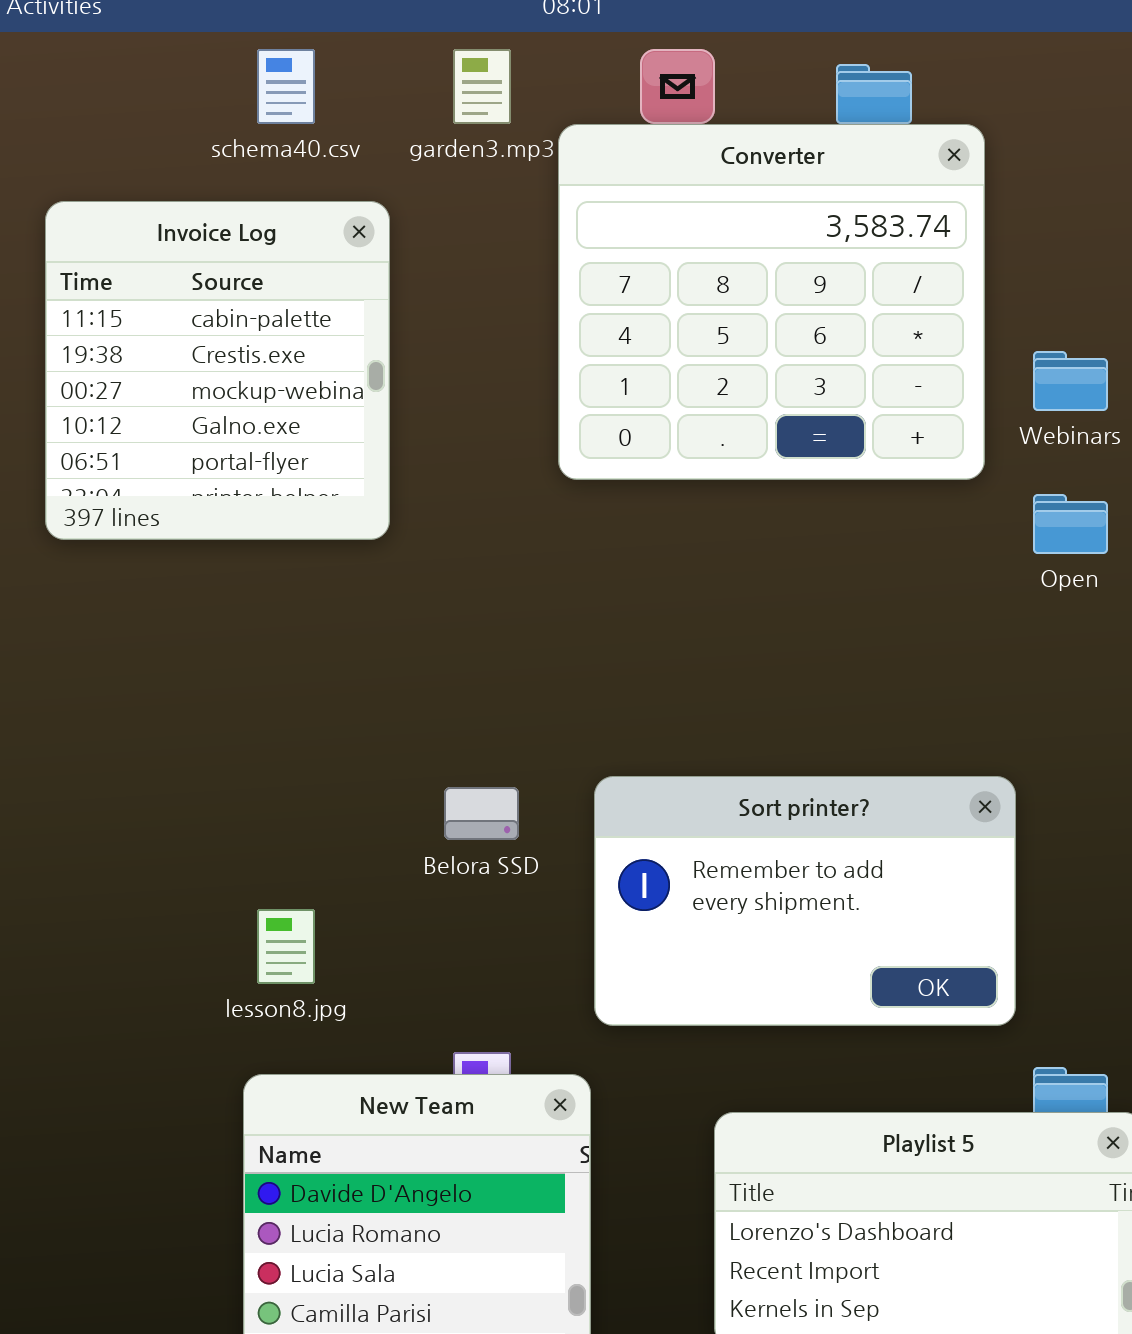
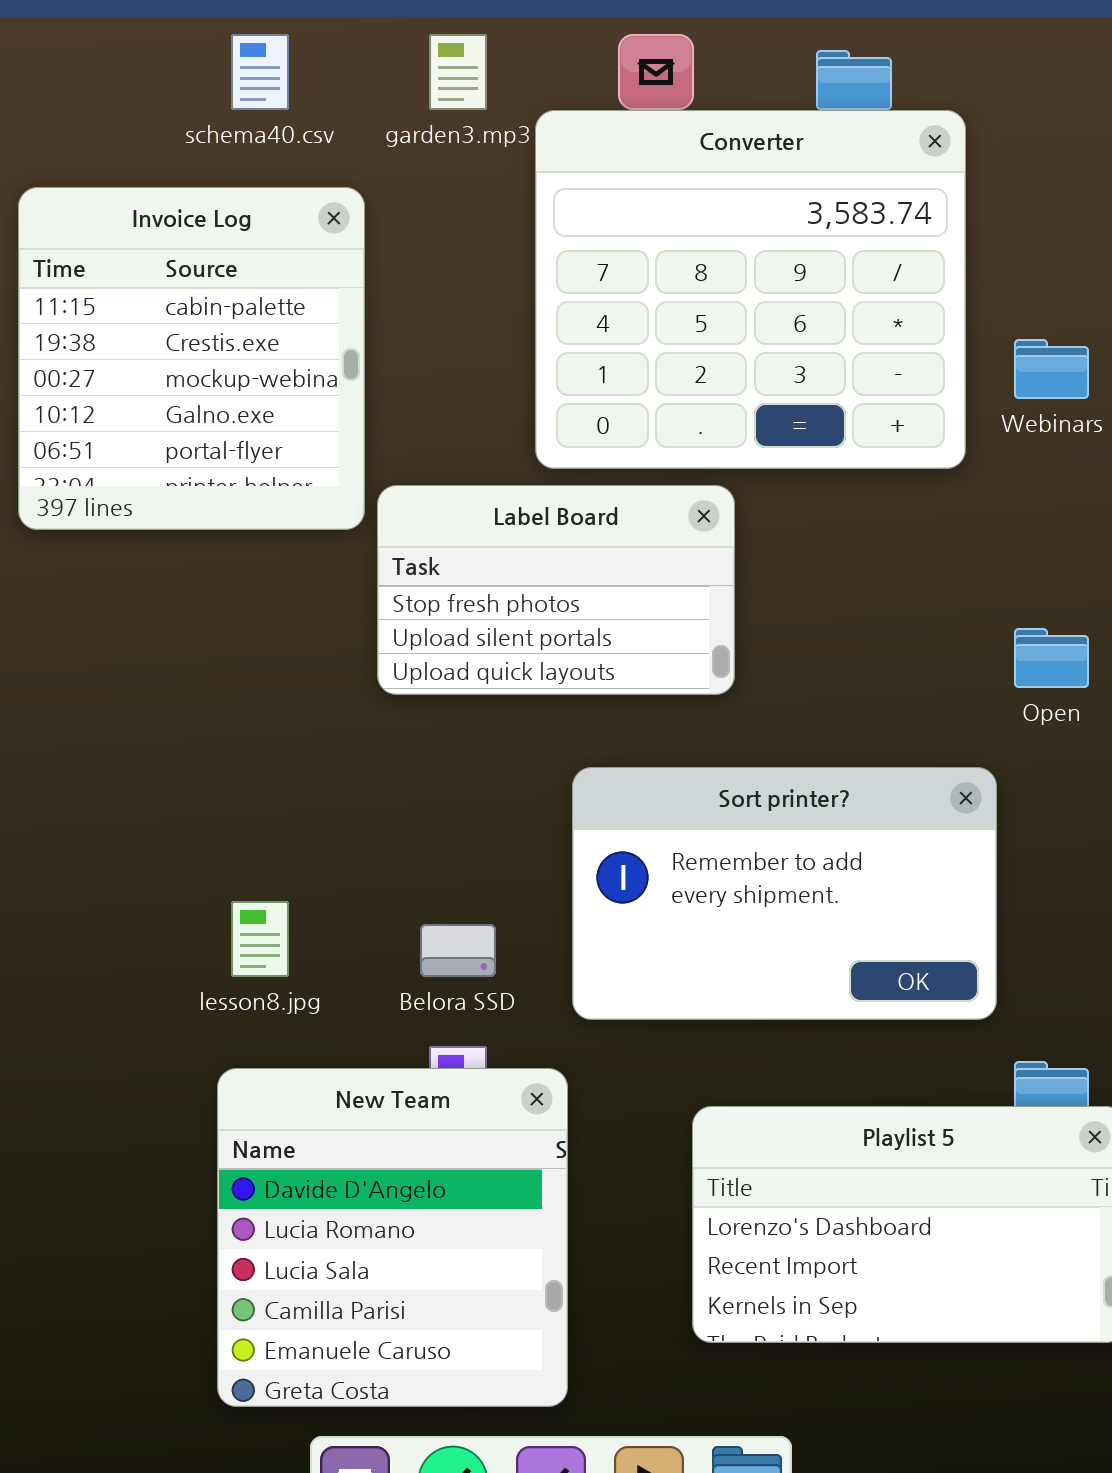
Open: [1033,494,1108,554] -> [1014,628,1089,688], moved
Label Board: none -> [377,485,735,695], opened
Belora SSD: [444,787,519,840] -> [420,924,496,977], moved

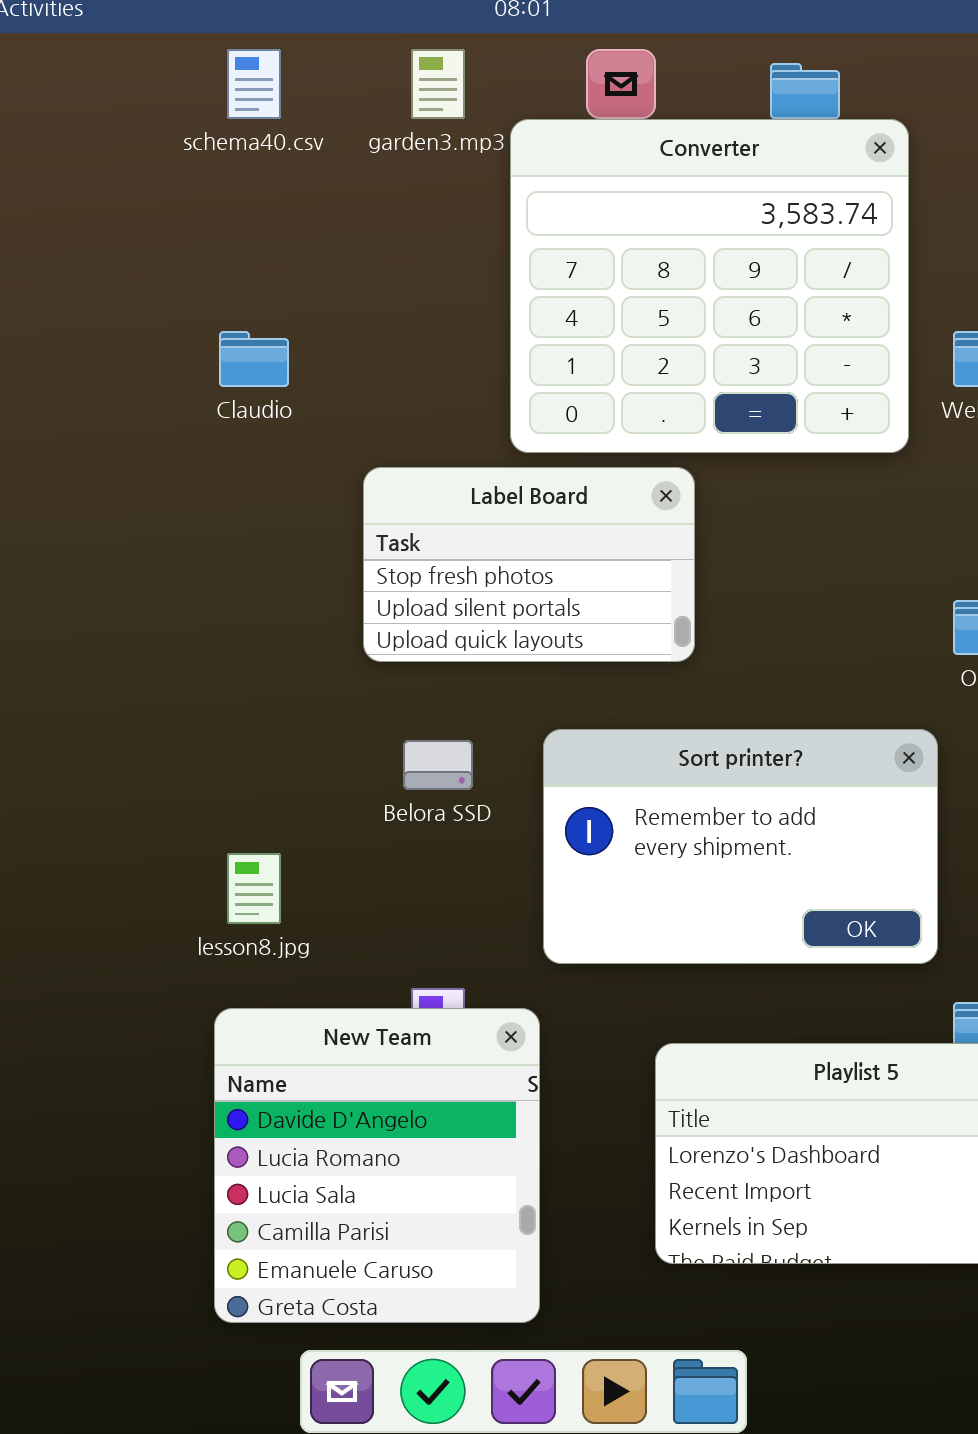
Invoice Log: [18,187,365,530] -> none, closed
Belora SSD: [420,924,496,977] -> [403,740,473,790], moved

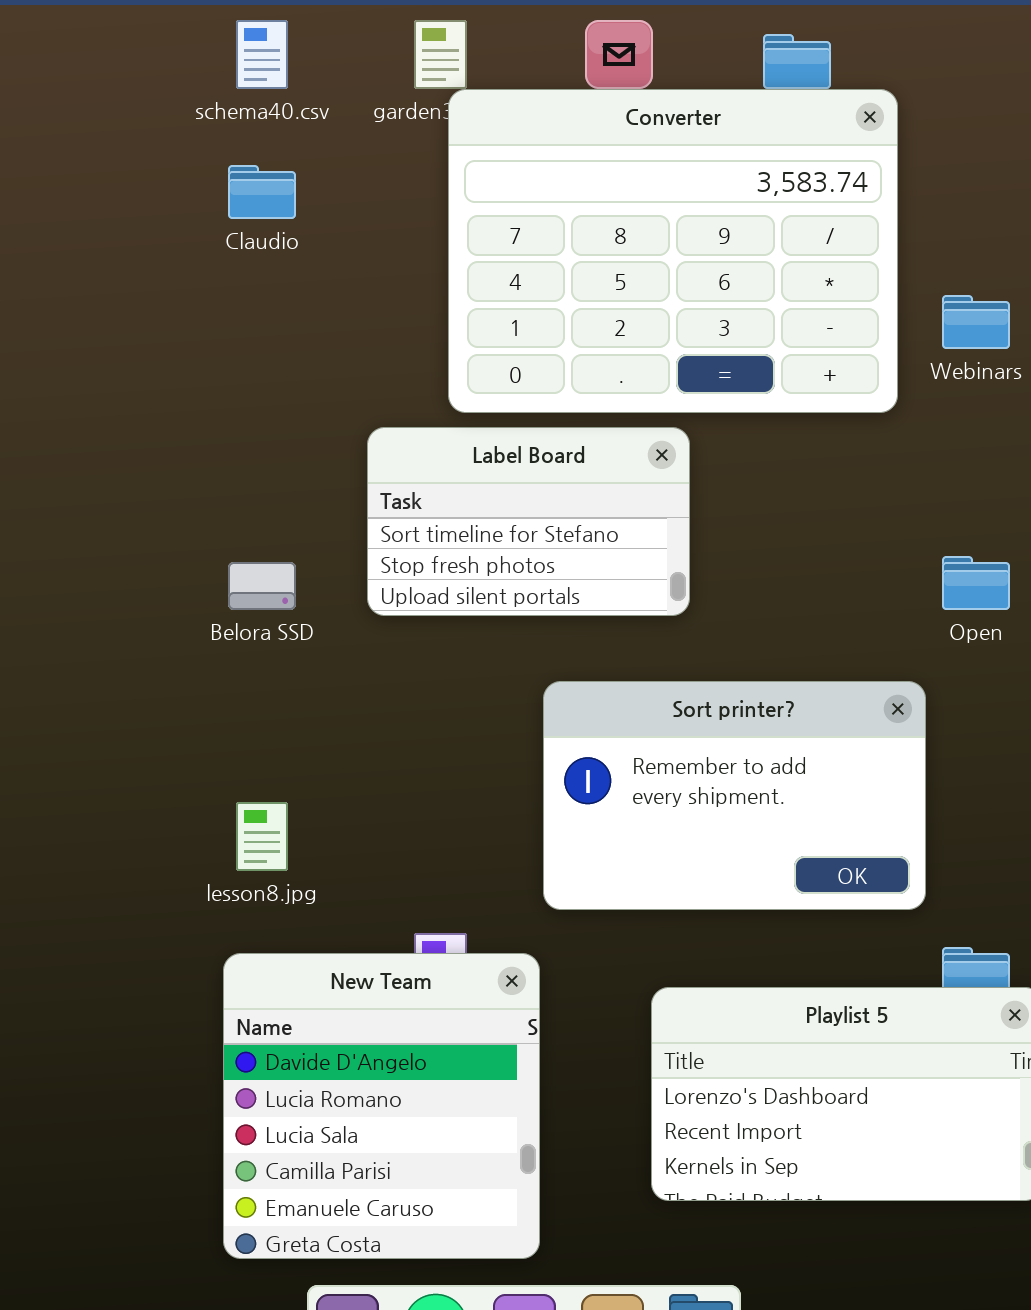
Converter: [510,119,909,453] -> [448,89,898,413], resized
Claudio: [219,331,289,387] -> [228,165,296,219], moved
Label Board: [363,467,695,662] -> [367,427,690,616], scrolled up 1 row
Belora SSD: [403,740,473,790] -> [228,562,296,610], moved

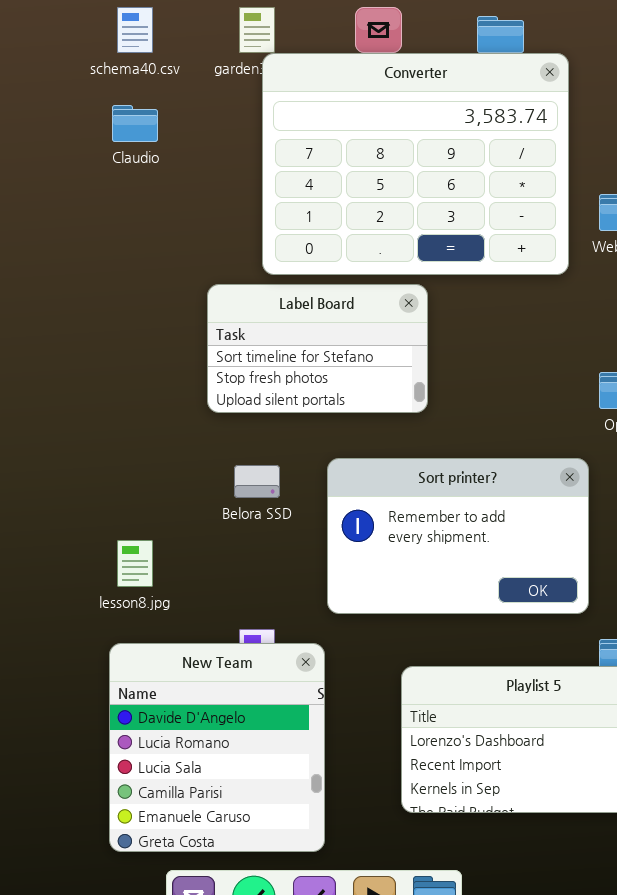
Belora SSD: [228,562,296,610] -> [234,465,280,498], moved

